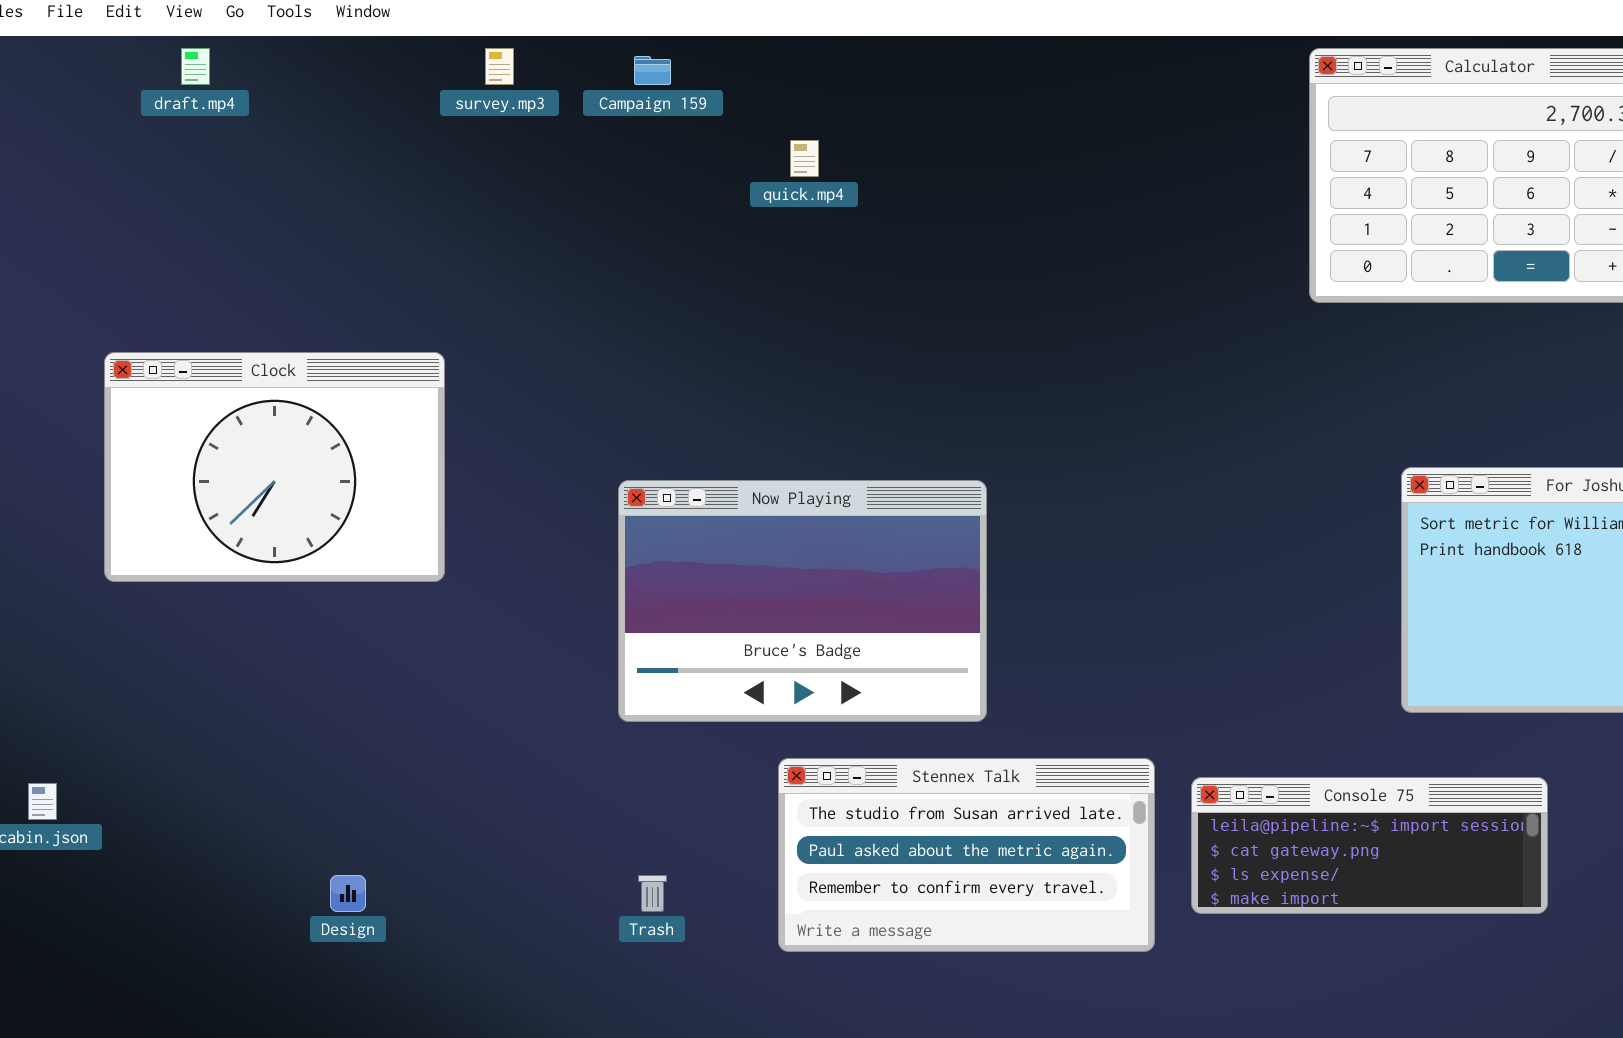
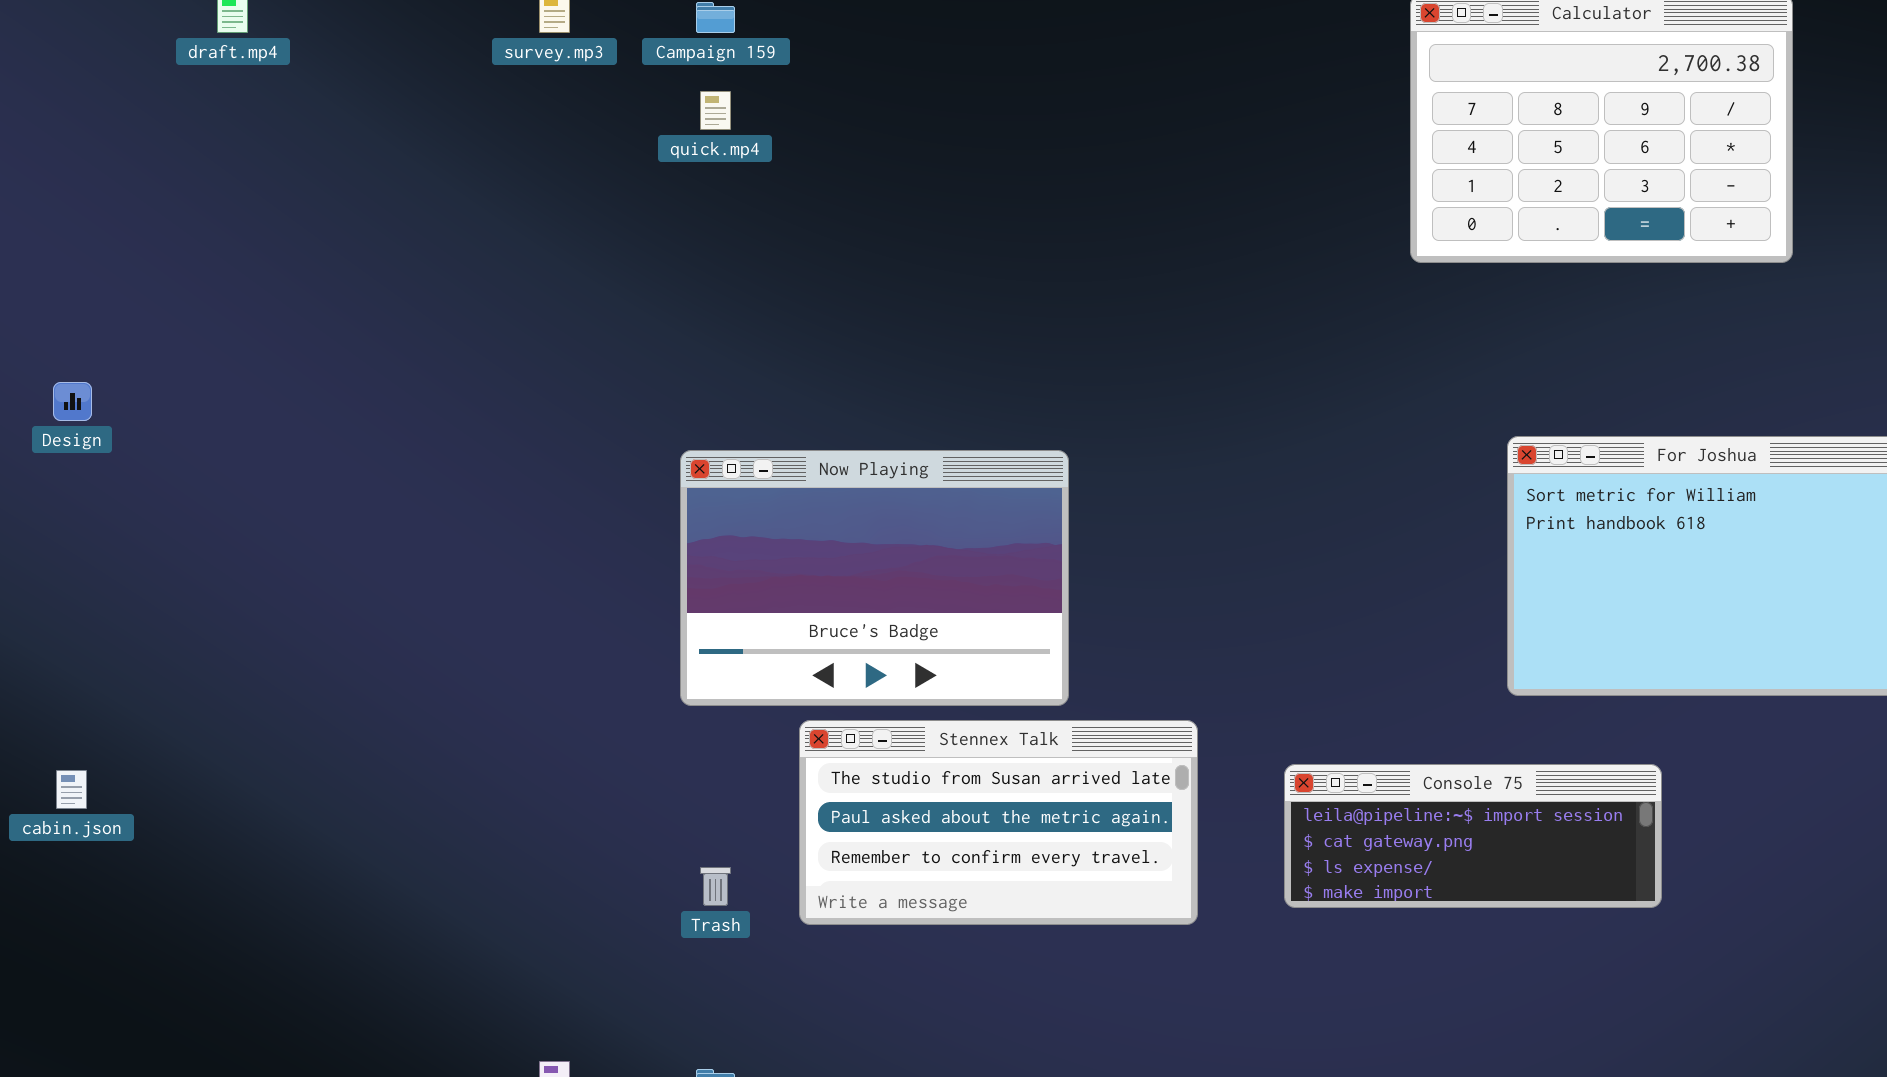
quick.mp4: [790,140,819,177] -> [700,91,731,130], moved
Clock: [104,352,445,582] -> none, closed
Stennex Talk: [778,758,1155,952] -> [799,720,1198,925], moved
Design: [330,875,366,912] -> [53,382,92,421], moved

